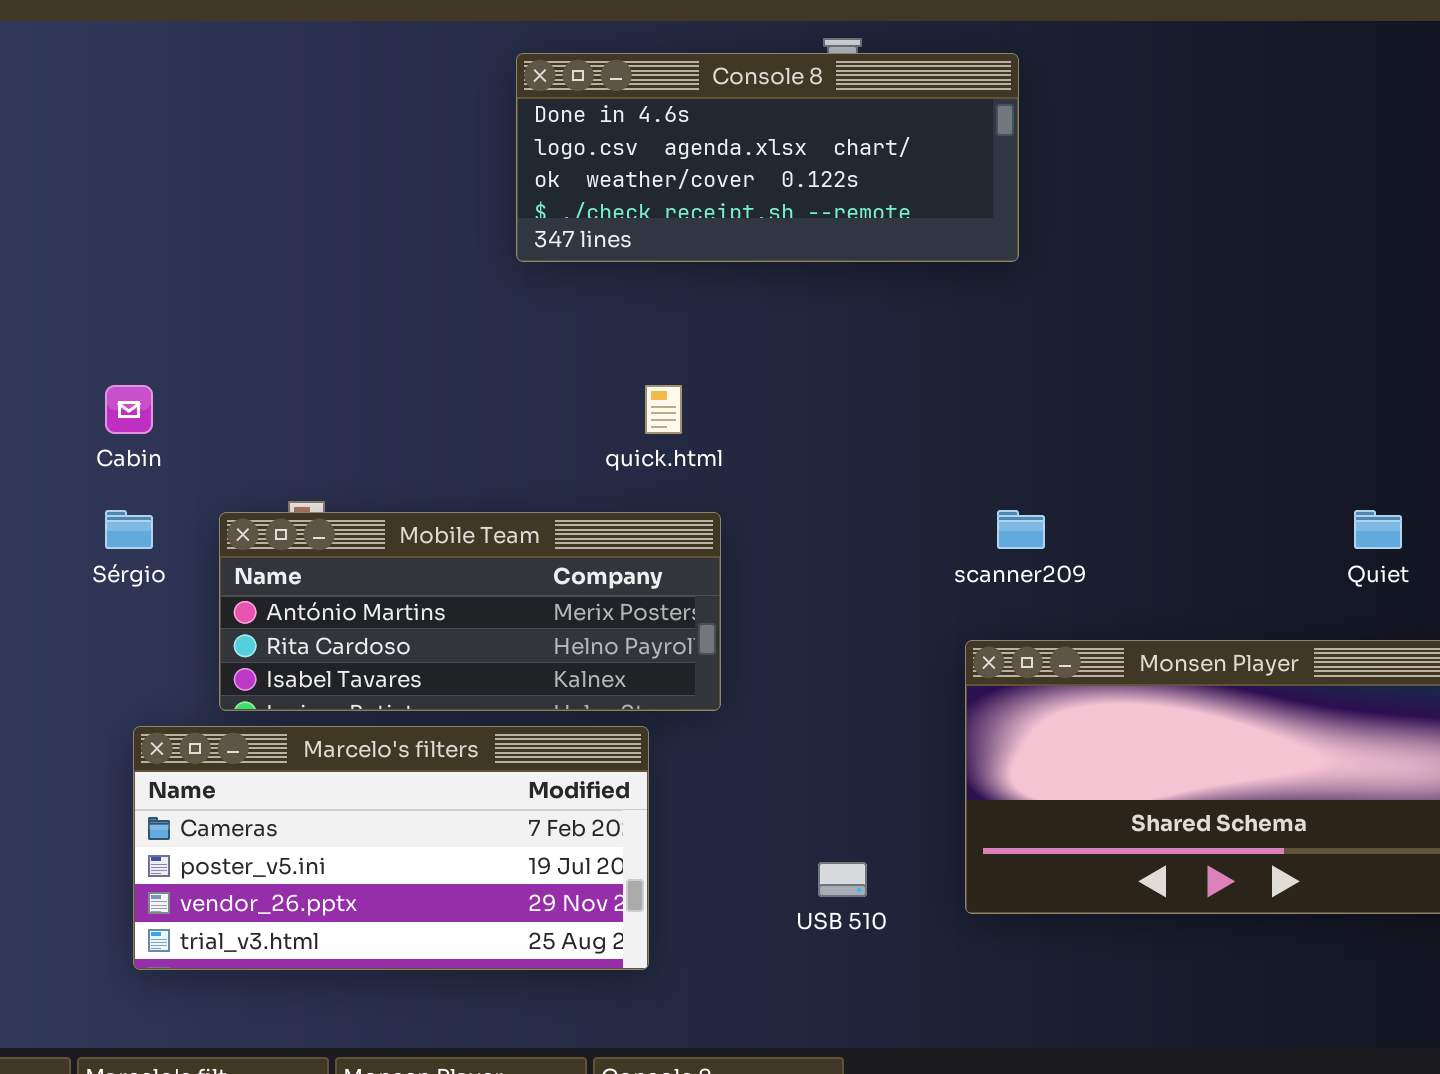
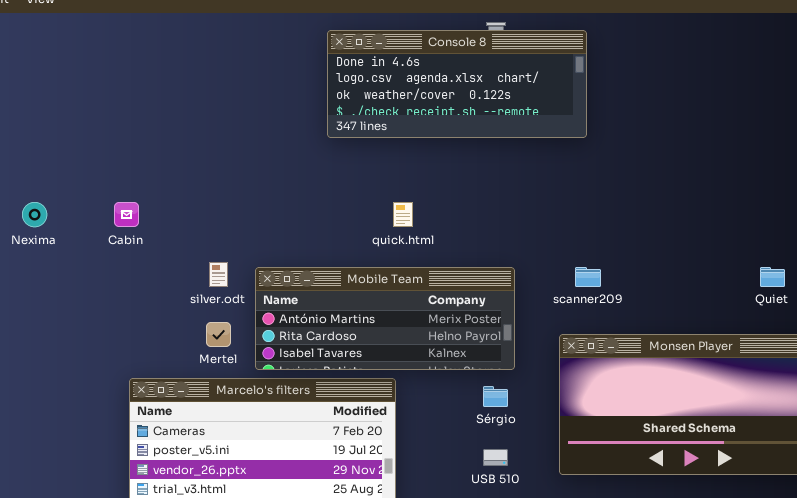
Sérgio: [105,510,153,549] -> [483,386,508,407], moved
Mobile Team: [219,512,721,711] -> [255,267,515,370], moved

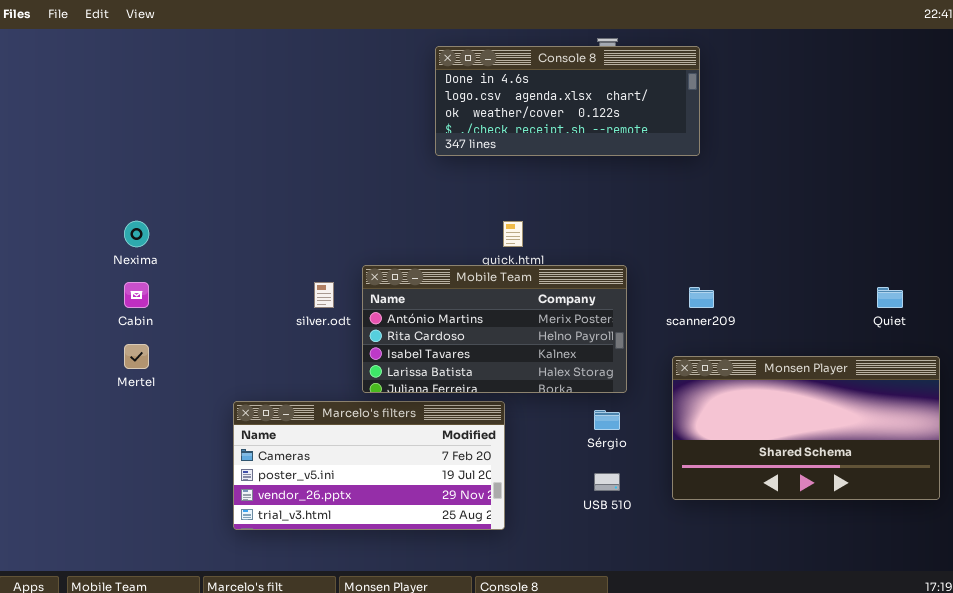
Cabin: [114,202,139,227] -> [124,282,149,308], moved
Mobile Team: [255,267,515,370] -> [362,265,627,393], resized
Mertel: [206,322,231,347] -> [124,344,149,369], moved

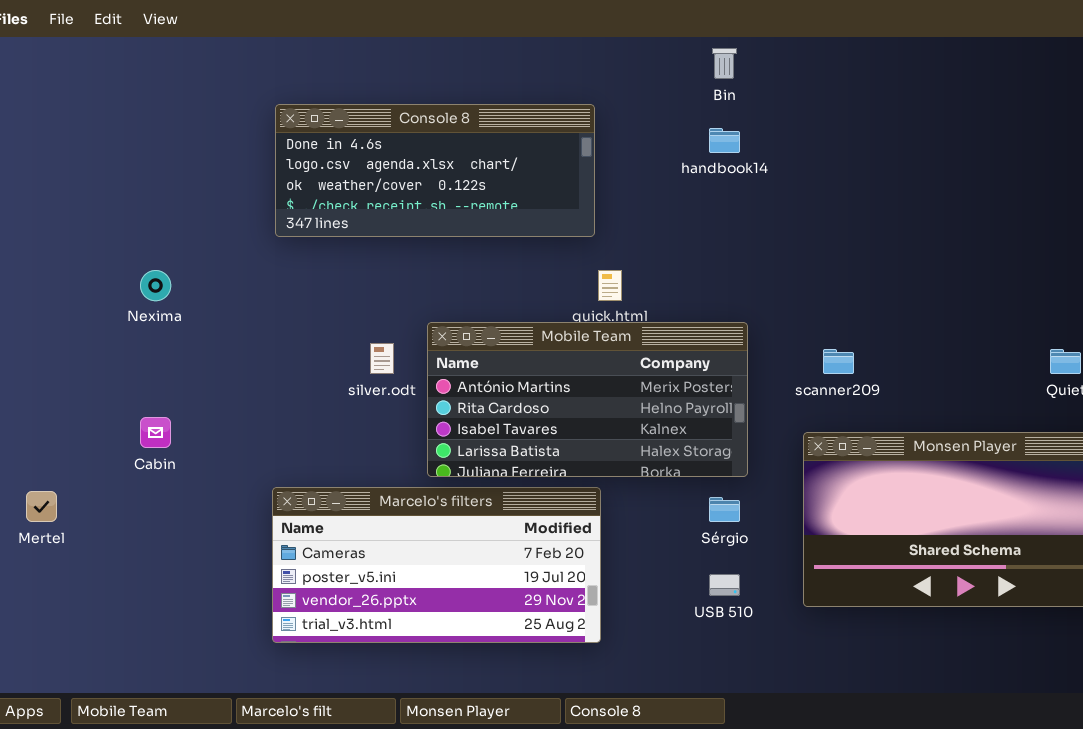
Console 8: [435,46,700,156] -> [275,104,595,237], moved
Cabin: [124,282,149,308] -> [140,417,171,448], moved
Mertel: [124,344,149,369] -> [26,491,57,522], moved

